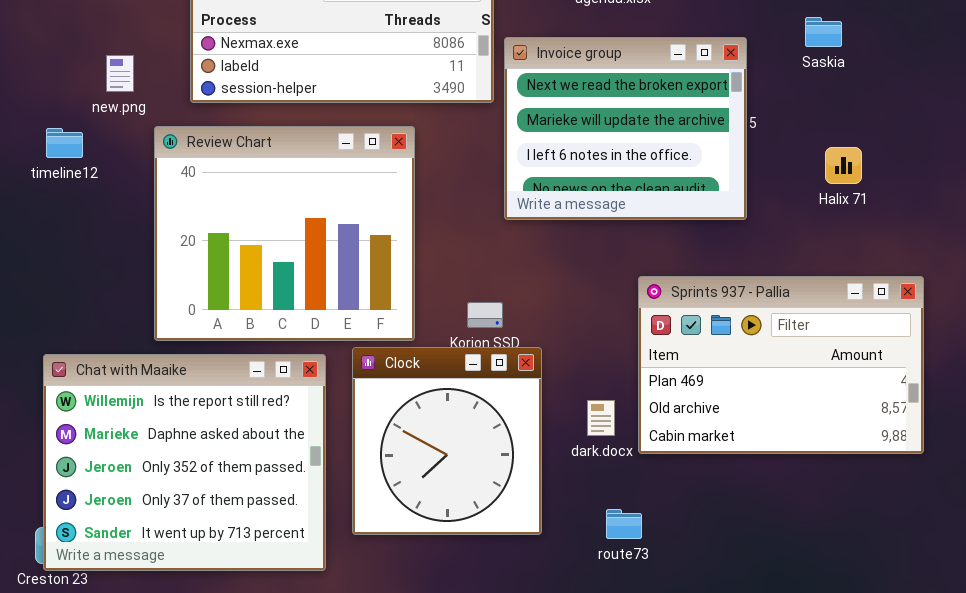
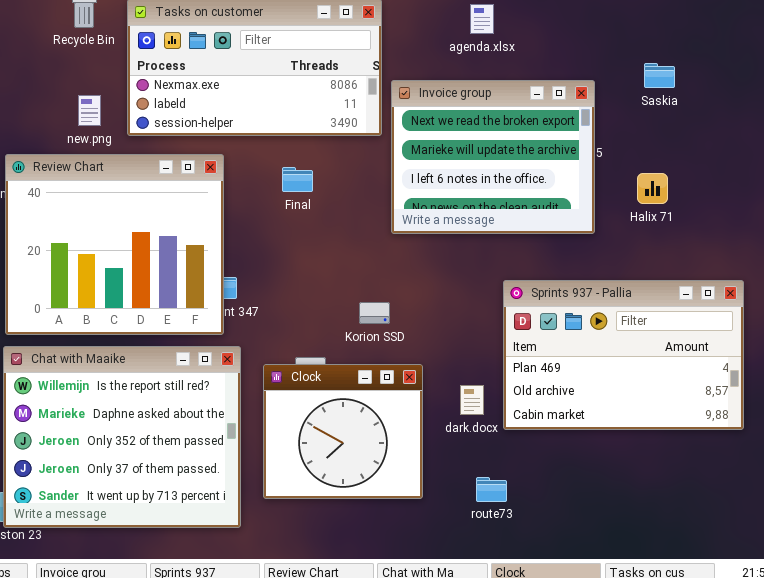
new.png: [106,55,134,92] -> [78,95,101,126], moved
Review Chart: [154,126,415,341] -> [5,154,224,335], moved
Halix 71: [825,147,862,184] -> [637,173,668,204], moved
Clock: [352,347,542,535] -> [263,364,423,499], resized

